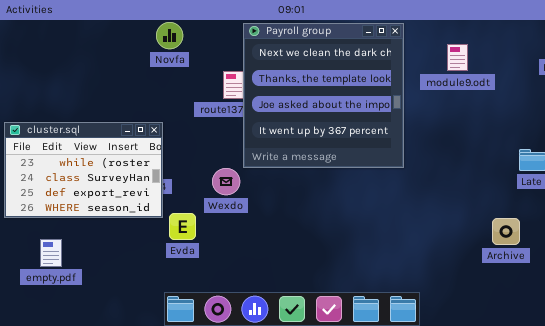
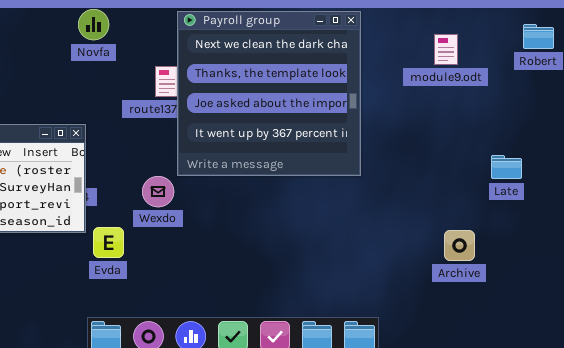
module9.odt: [447,44,468,71] -> [434,34,458,65], moved
Archive: [492,218,520,245] -> [444,230,475,261], moved

